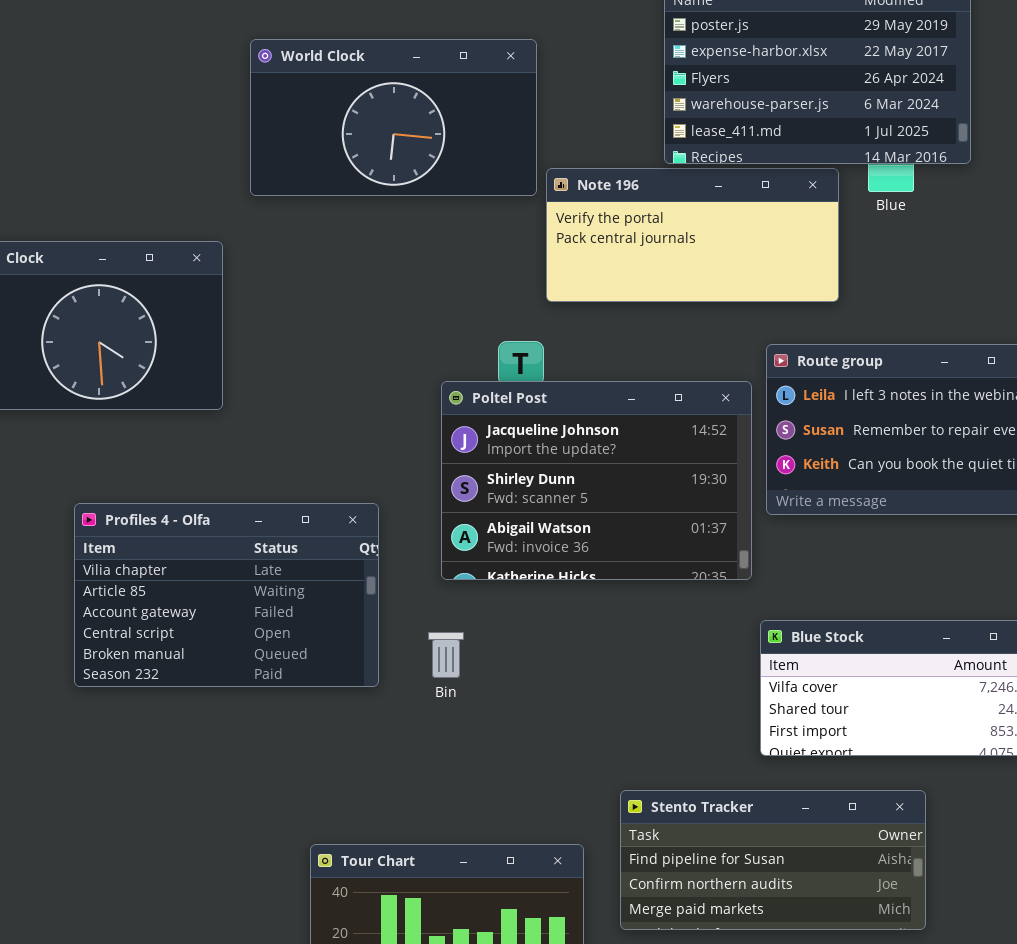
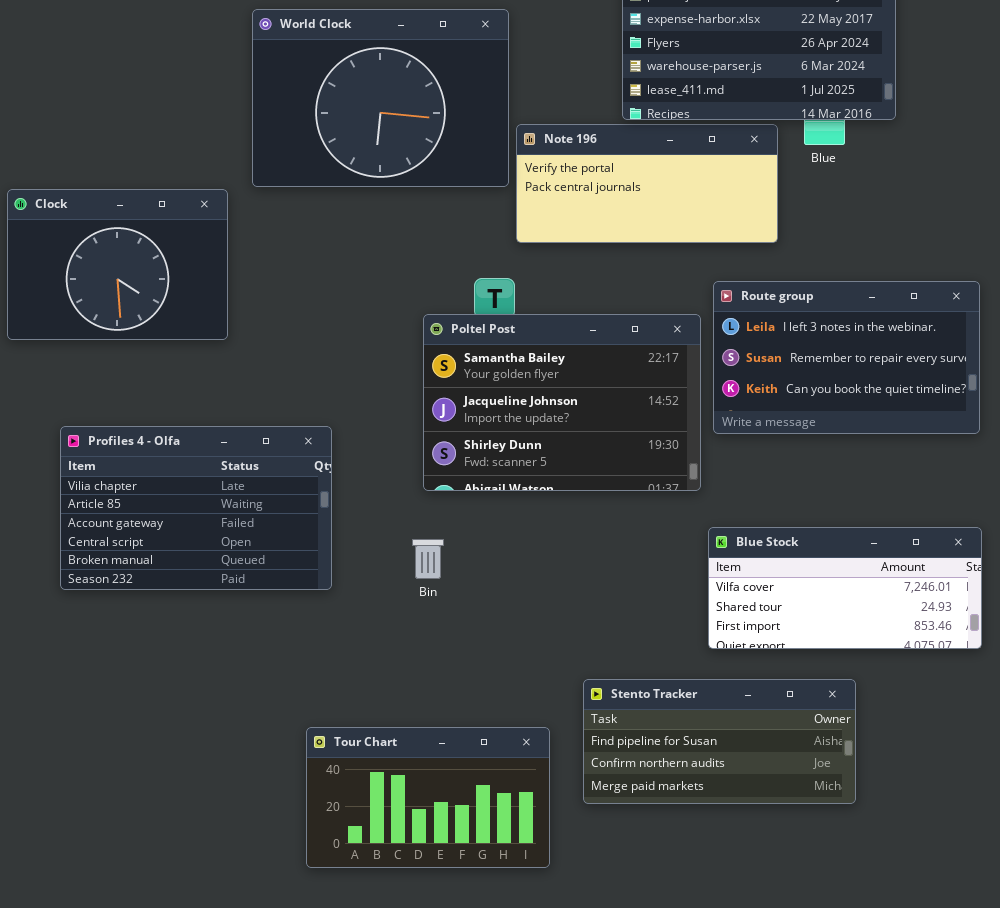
World Clock: [250,39,537,196] -> [252,9,509,187], resized
Poltel Post: [441,381,752,580] -> [423,314,701,491], scrolled up 1 row
Profiles 4 - Olfa: [74,503,379,687] -> [60,426,332,590], moved

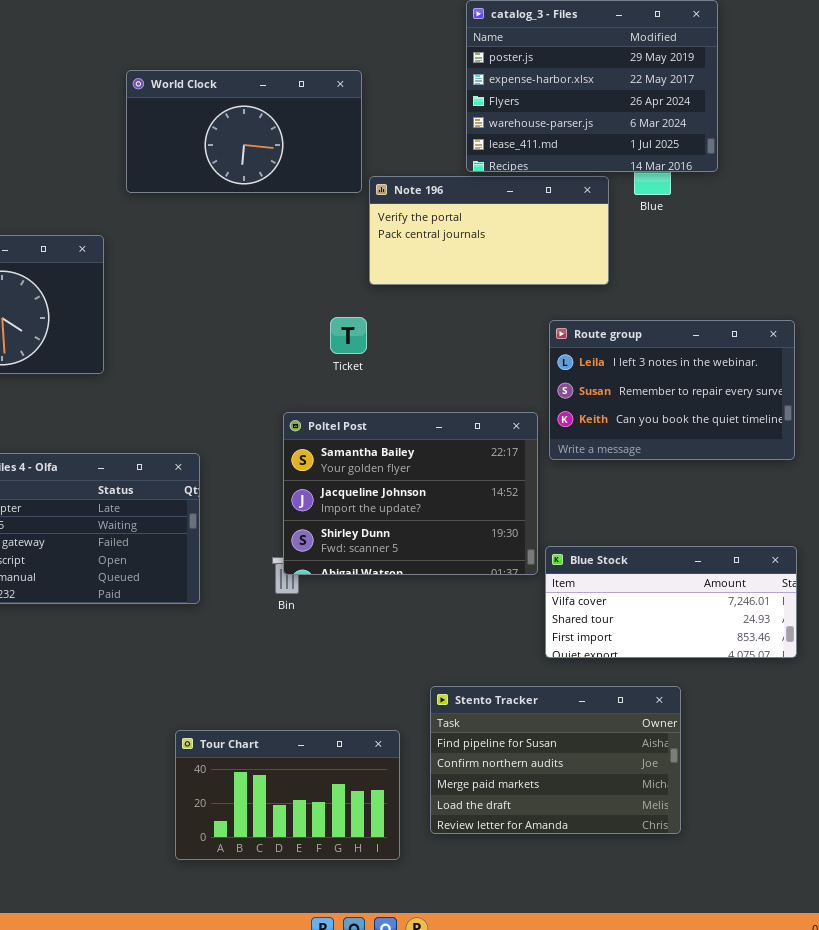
World Clock: [252,9,509,187] -> [126,70,362,193], resized
Poltel Post: [423,314,701,491] -> [283,412,538,575], moved
Stento Tracker: [583,679,856,804] -> [430,686,681,834], resized

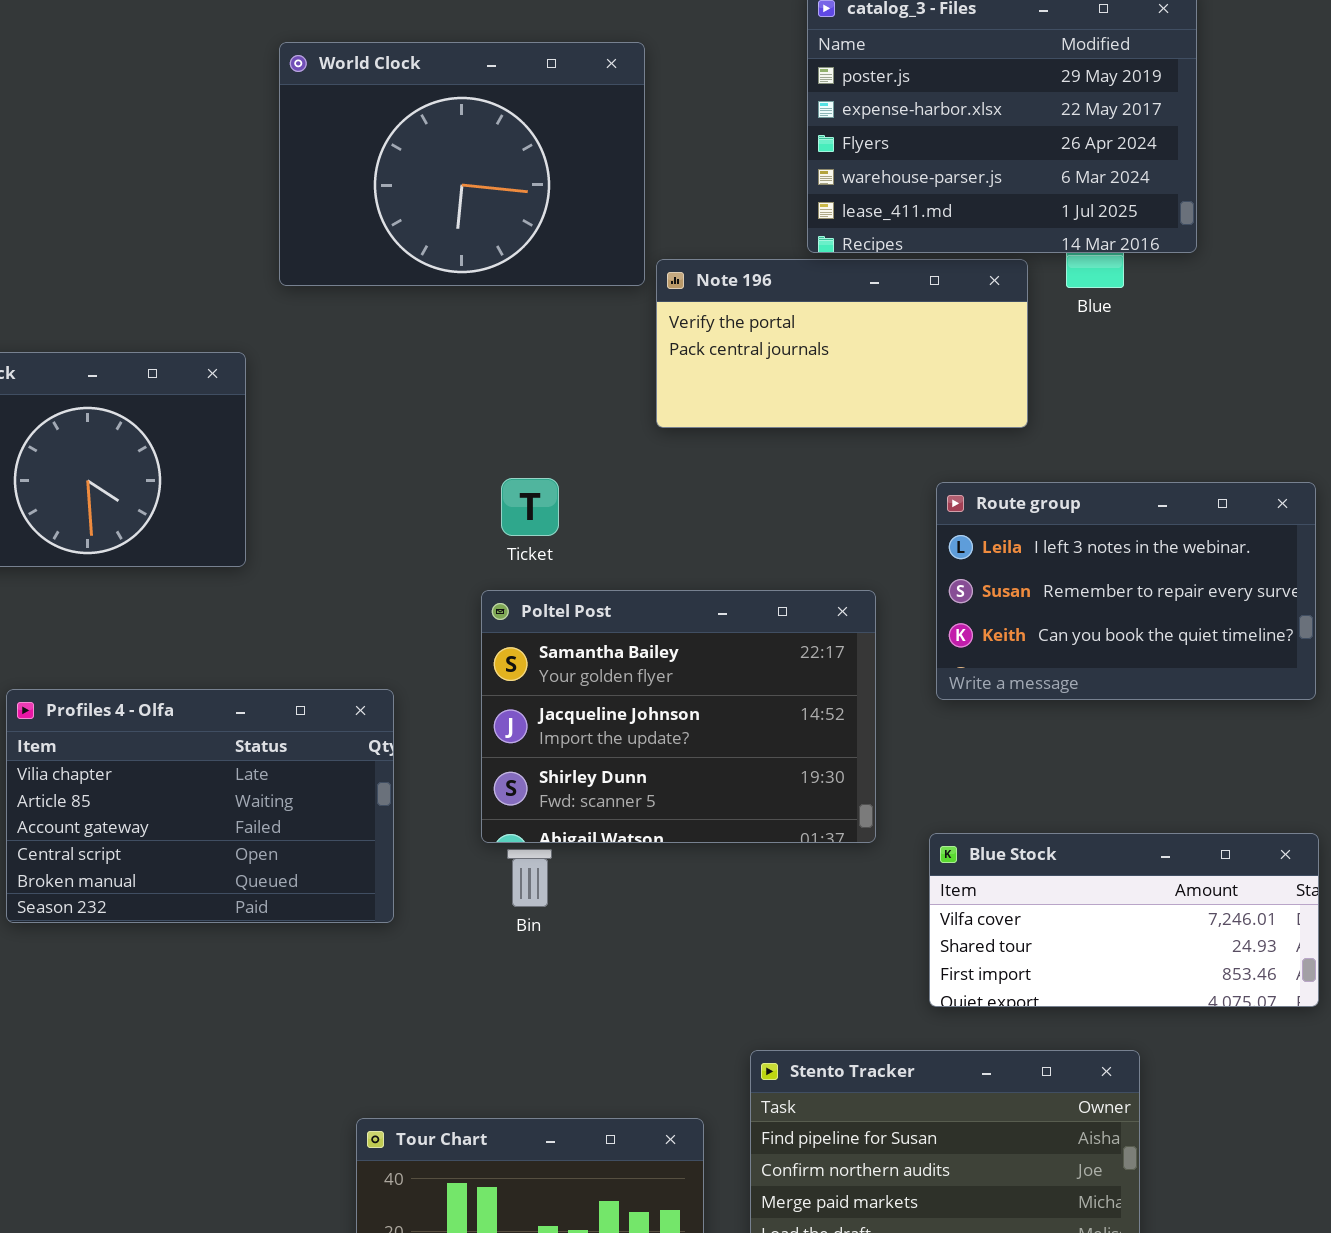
World Clock: [126,70,362,193] -> [279,42,645,286], resized
Ticket: [330,317,367,354] -> [501,478,559,536], moved
Poltel Post: [283,412,538,575] -> [481,590,876,843], moved

